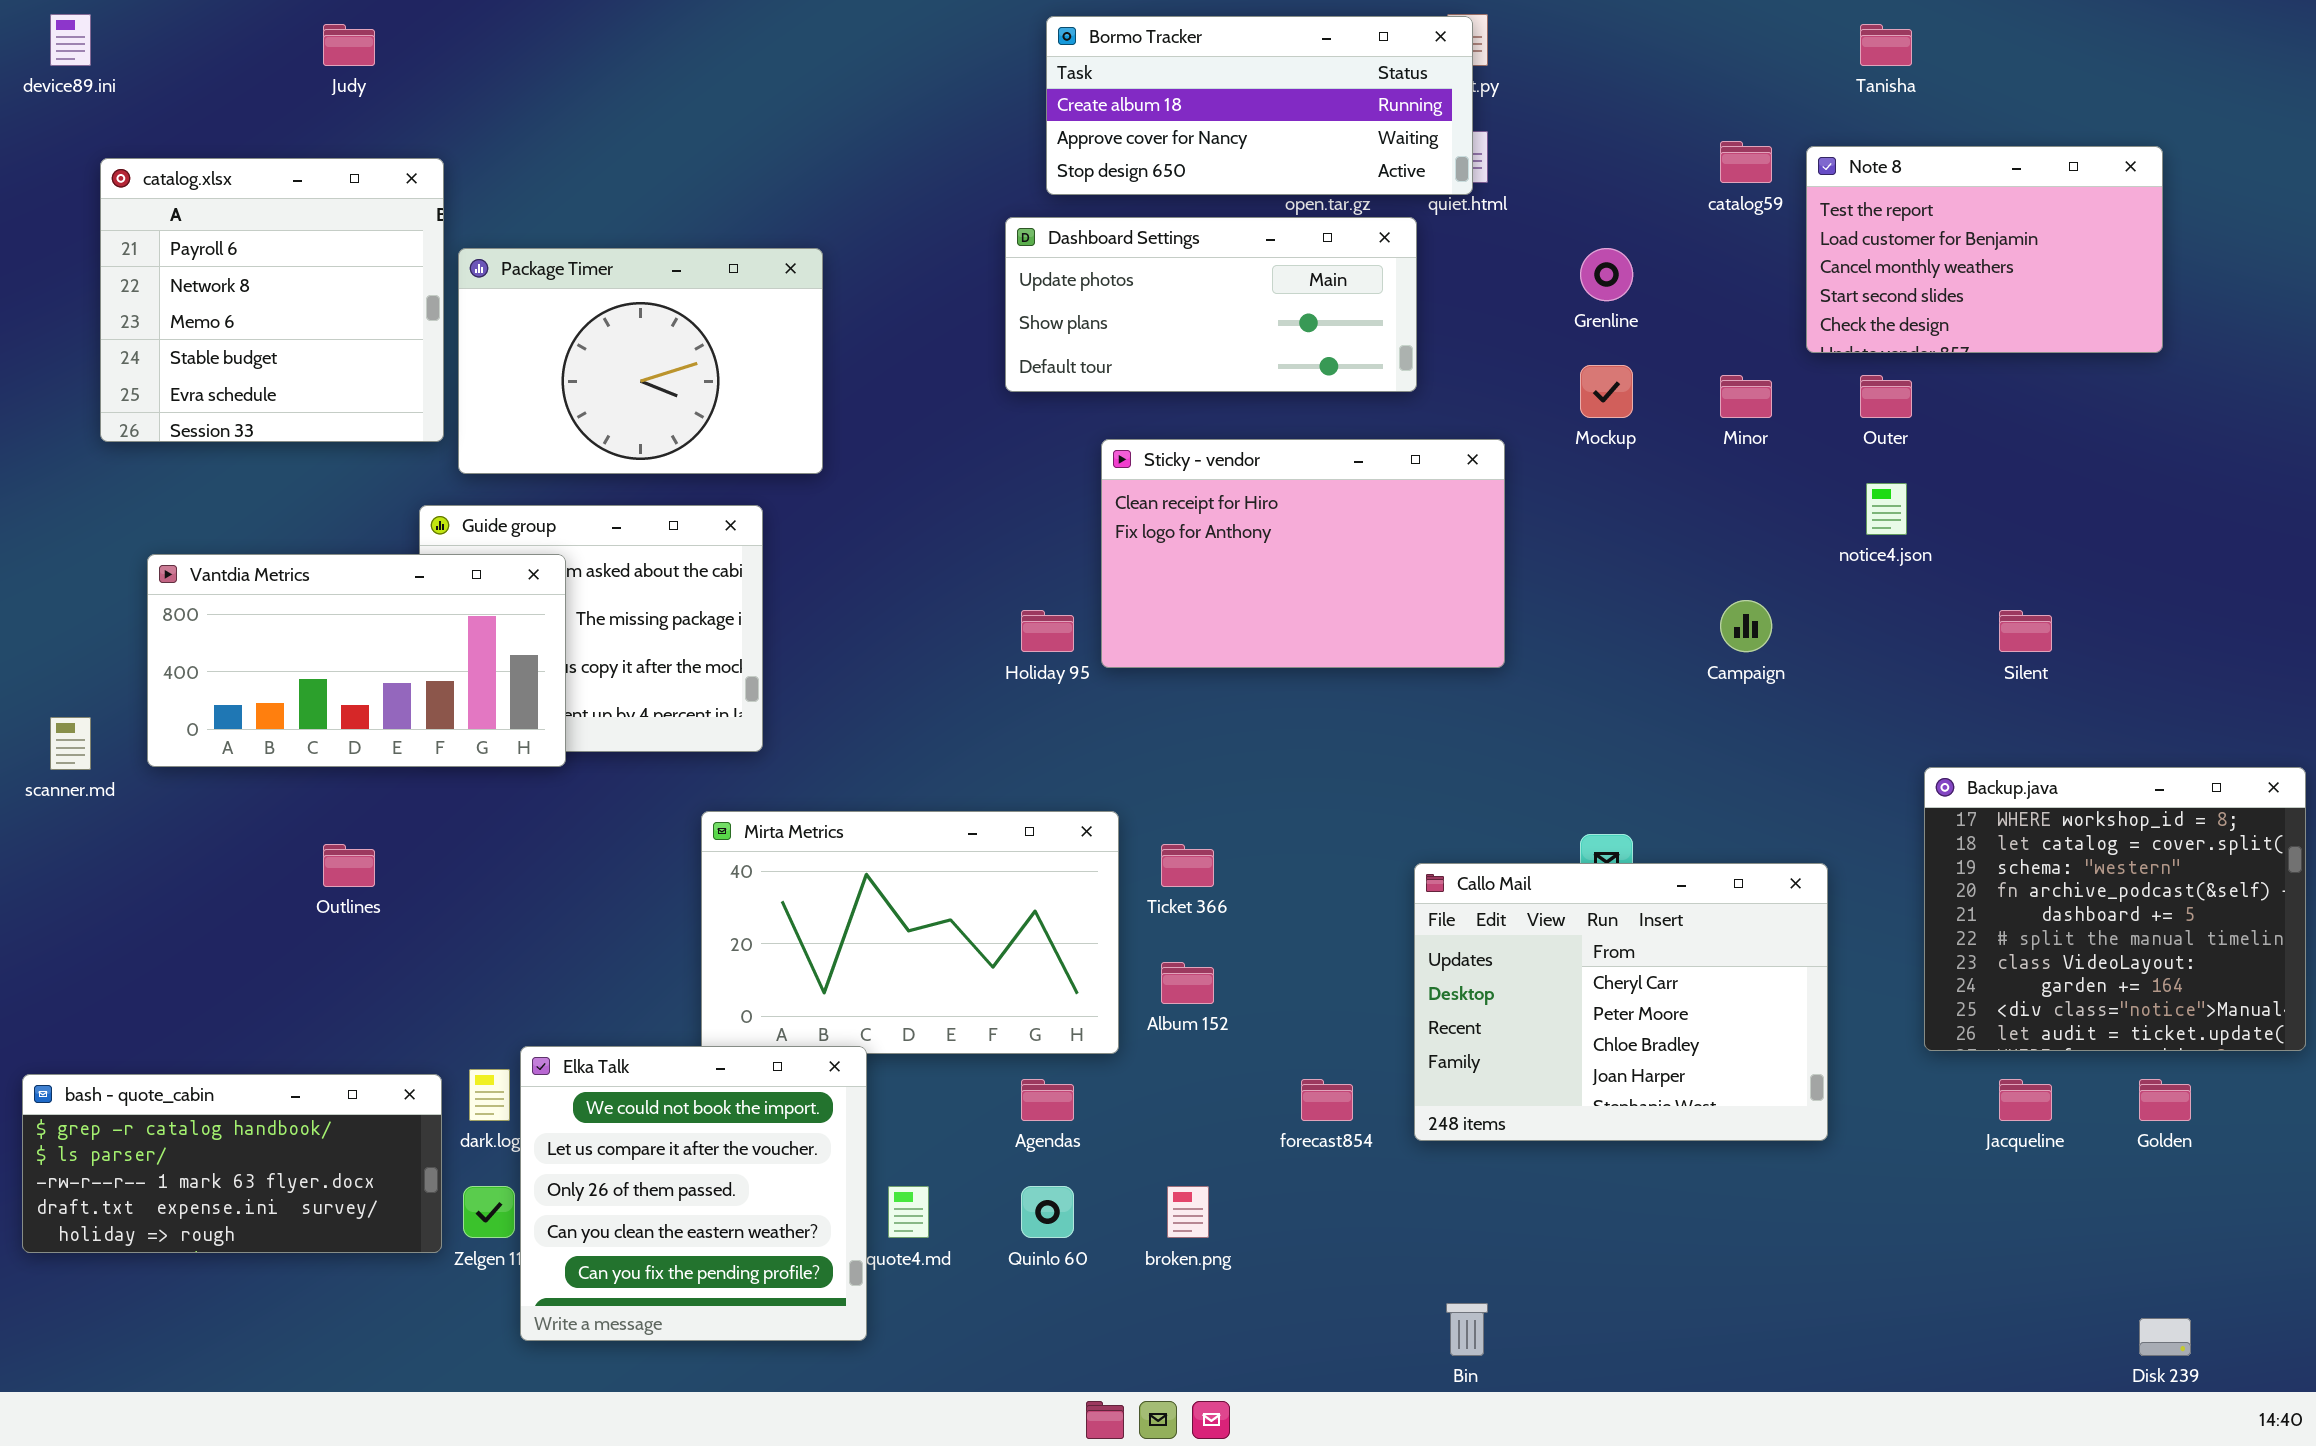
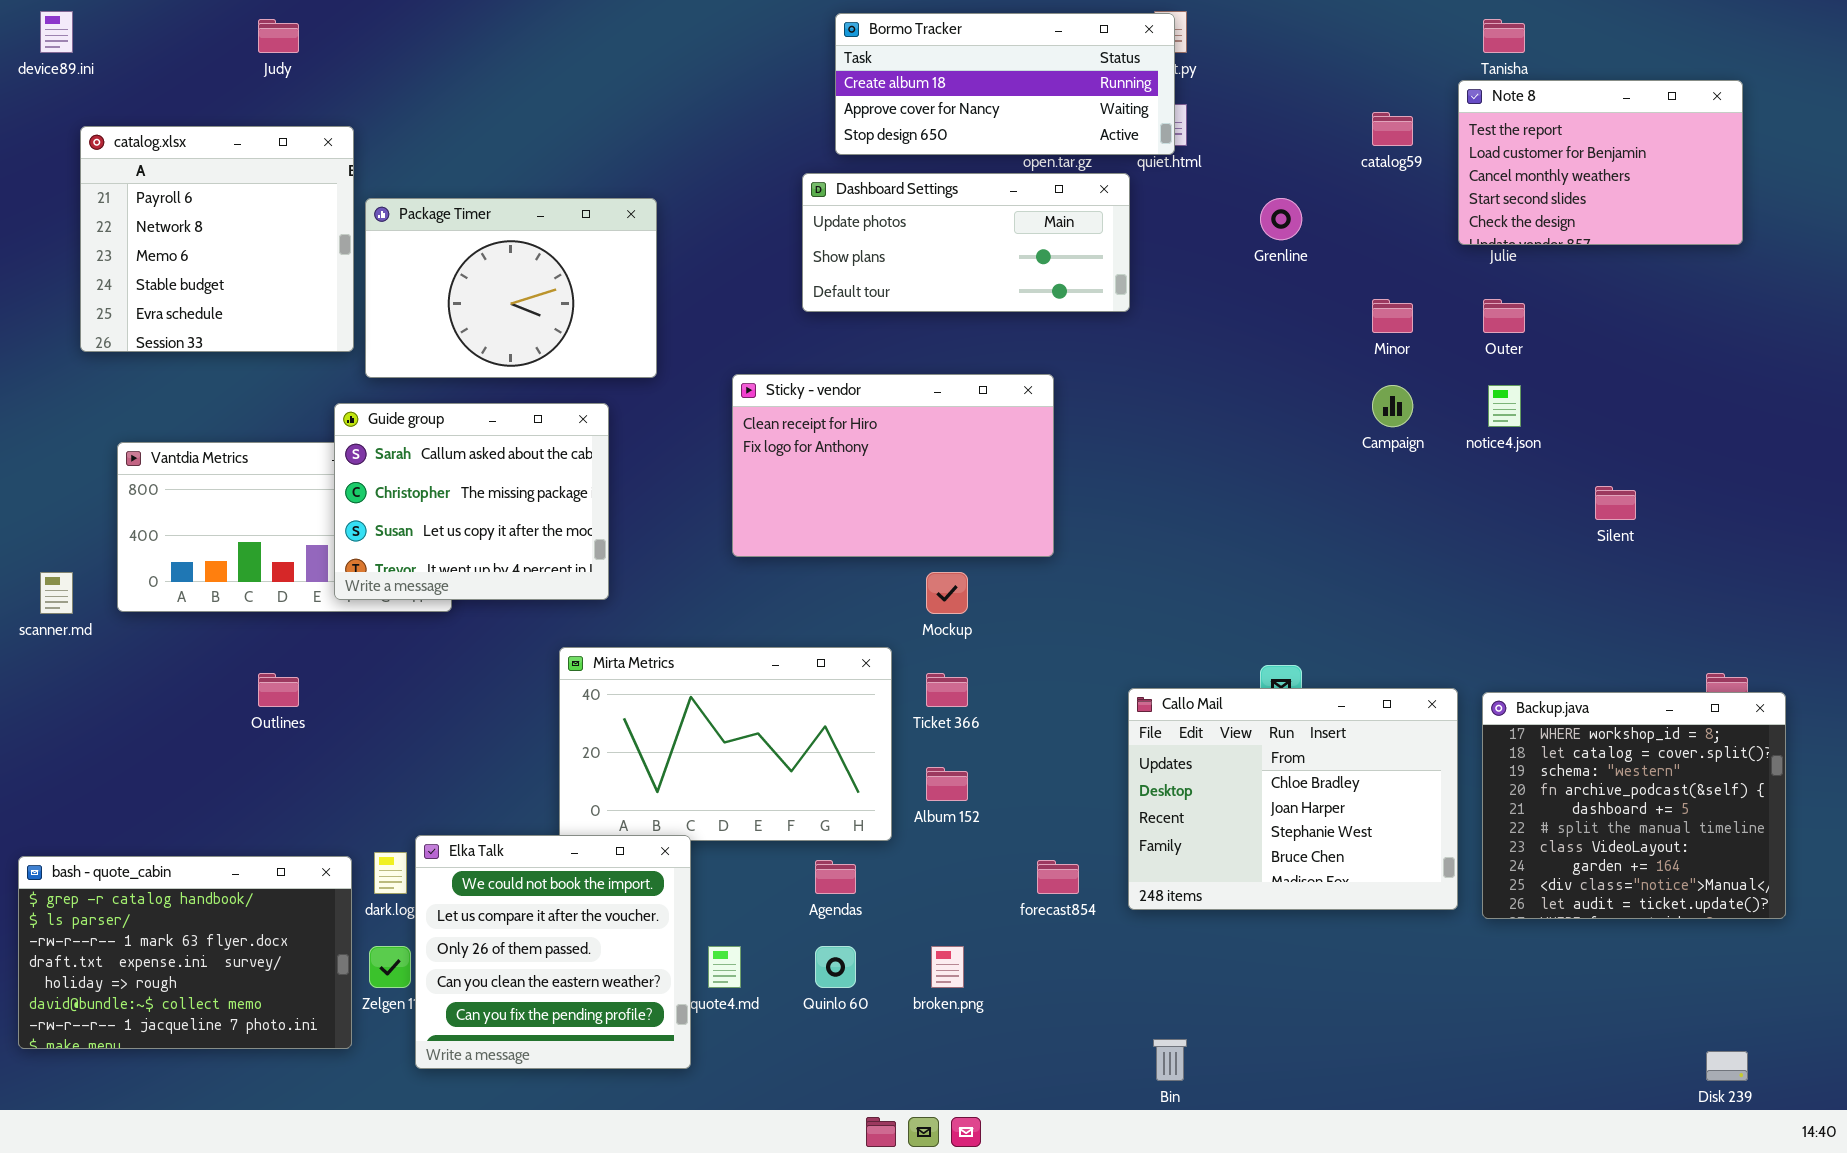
Note 8: [1806,146,2163,353] -> [1458,80,1743,245], moved
Mockup: [1580,365,1633,418] -> [926,572,968,614], moved
Sticky - vendor: [1101,439,1505,668] -> [732,374,1054,557], moved
Guide group: [419,505,763,752] -> [334,403,609,600], raised
Campaign: [1720,600,1772,652] -> [1372,385,1413,427], moved
Backup.java: [1924,767,2306,1051] -> [1482,692,1786,919], moved
Callo Mail: [1414,863,1828,1141] -> [1128,688,1458,910], scrolled down 2 rows
bash - quote_cabin: [22,1074,442,1253] -> [18,856,352,1049], resized

